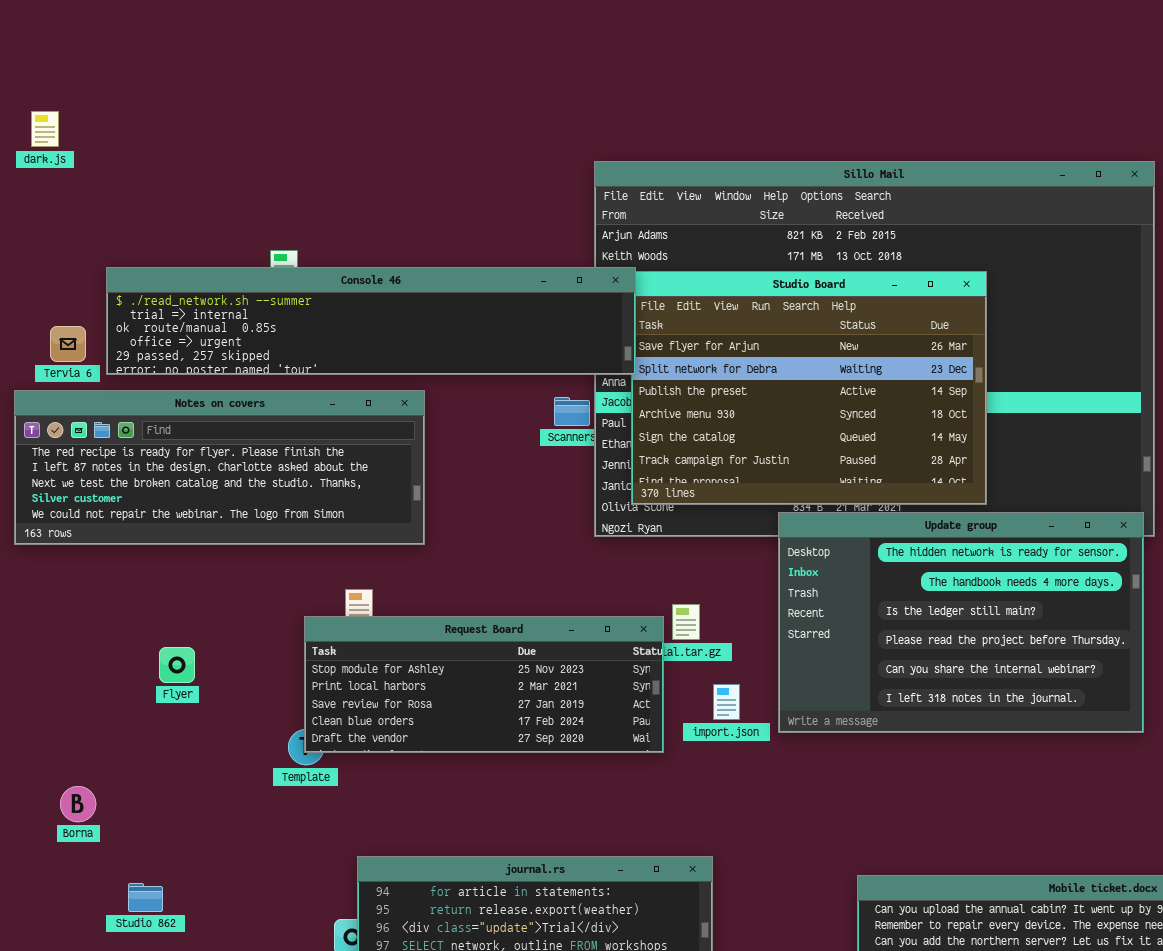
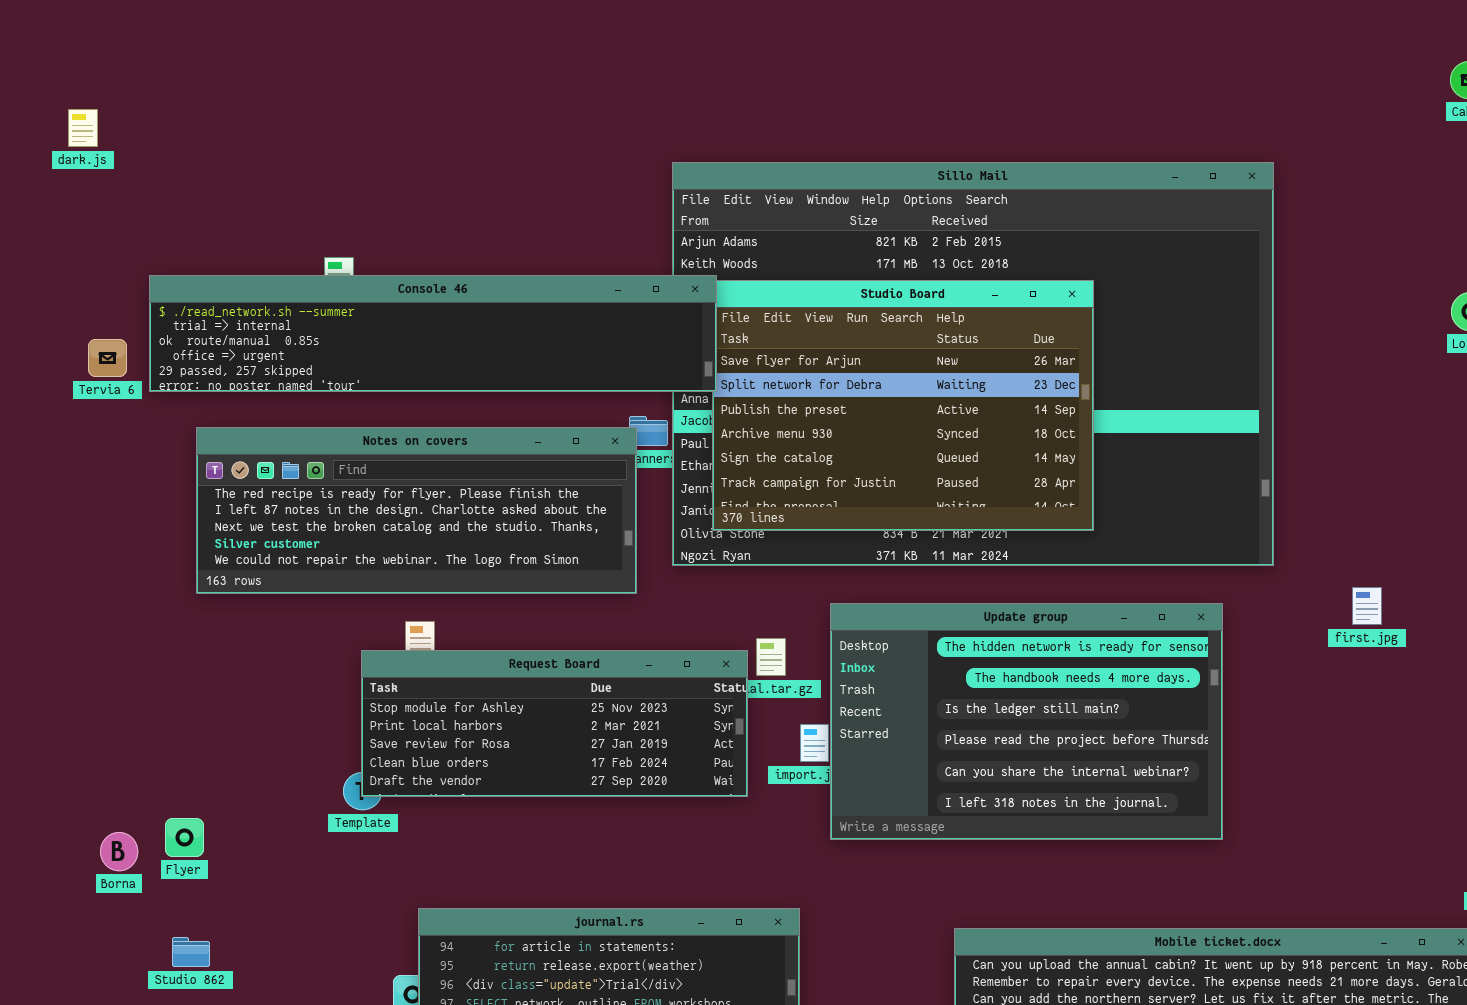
Notes on covers: [14,390,425,545] -> [196,427,637,594], moved
Update group: [778,512,1144,733] -> [830,603,1223,840], moved
Flyer: [159,647,195,683] -> [165,818,204,857], moved

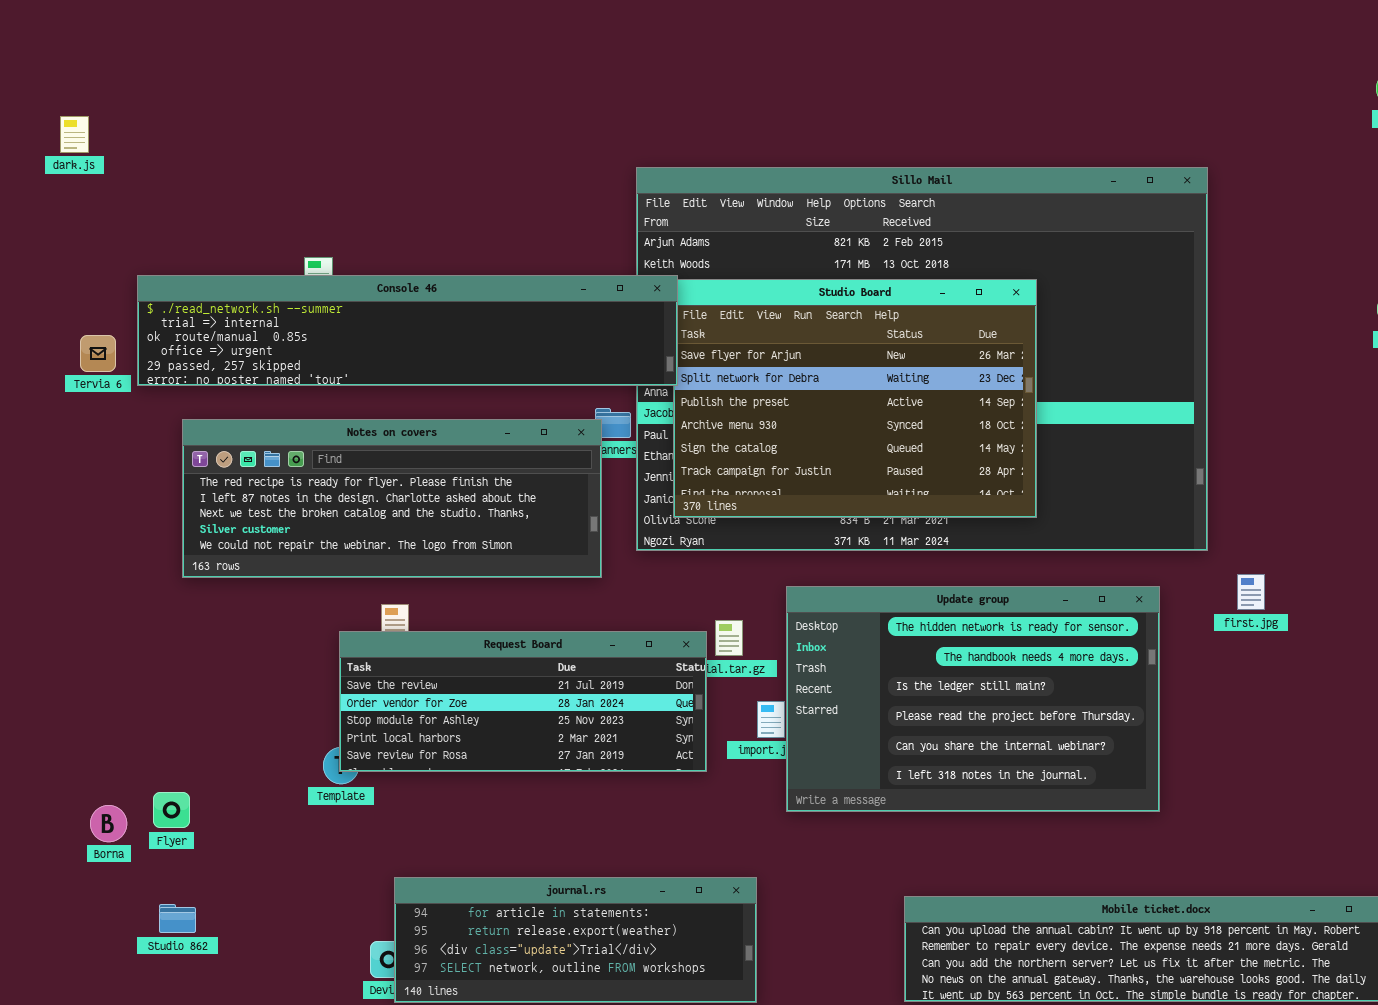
first.jpg: [1352,587,1382,625] -> [1237,574,1265,610], moved
Request Board: [361,650,748,797] -> [339,631,707,772], scrolled up 2 rows

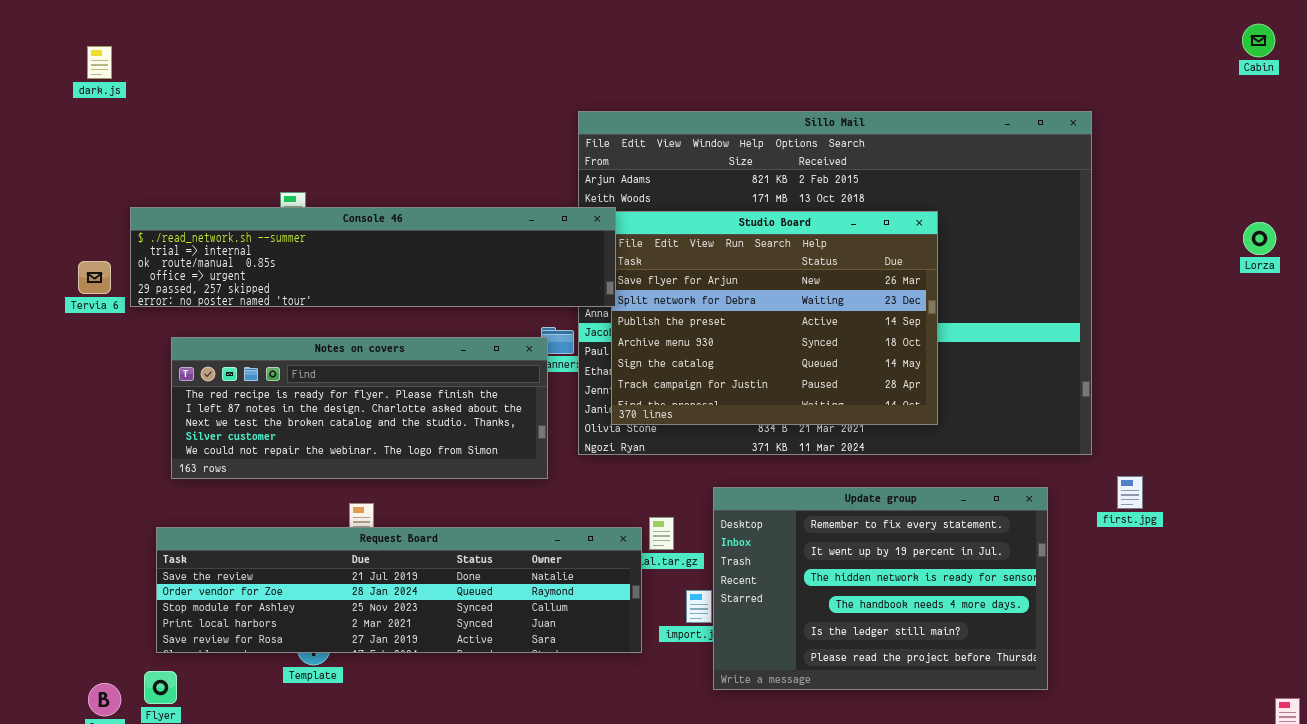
dark.js: [60,116,89,153] -> [87,46,112,79], moved
Update group: [786,586,1160,812] -> [713,487,1048,690], scrolled up 2 rows
Request Board: [339,631,707,772] -> [156,527,642,653], resized

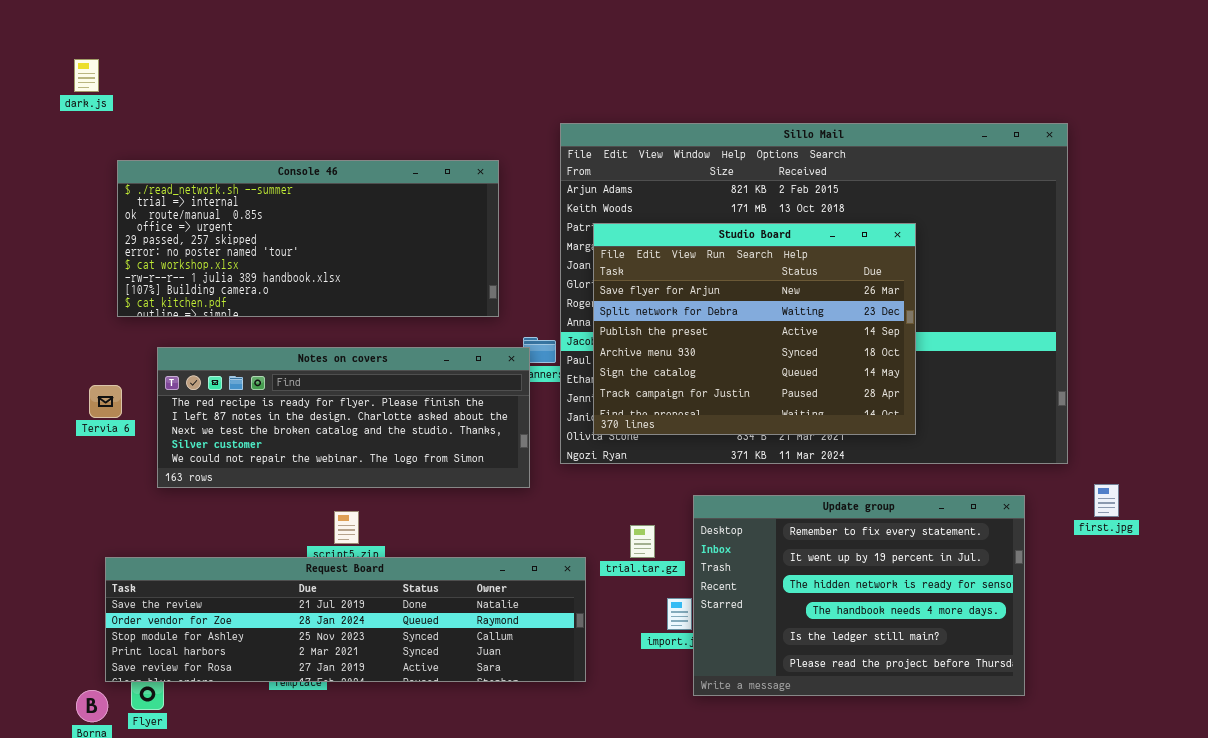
Console 46: [130,207,616,307] -> [117,160,499,317], resized
Tervia 6: [78,261,111,294] -> [89,385,122,418], moved
Request Board: [156,527,642,653] -> [105,557,586,682], moved

